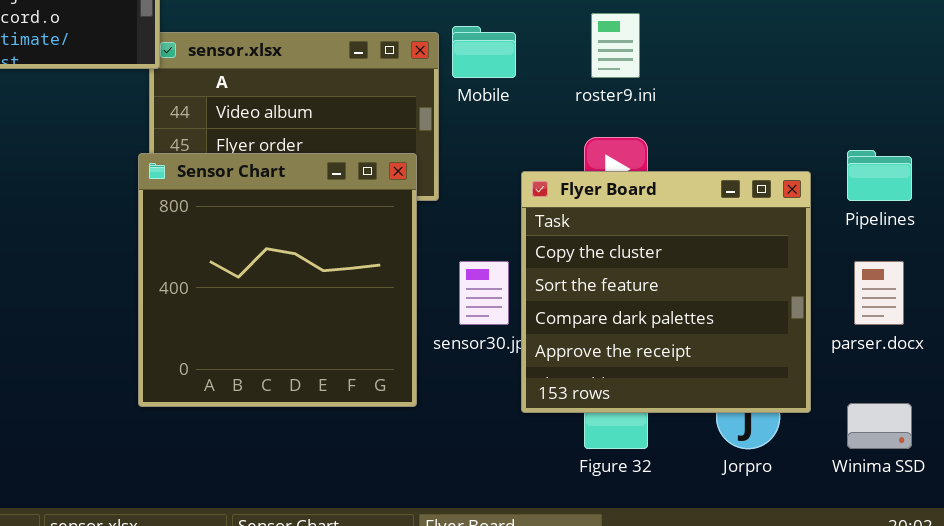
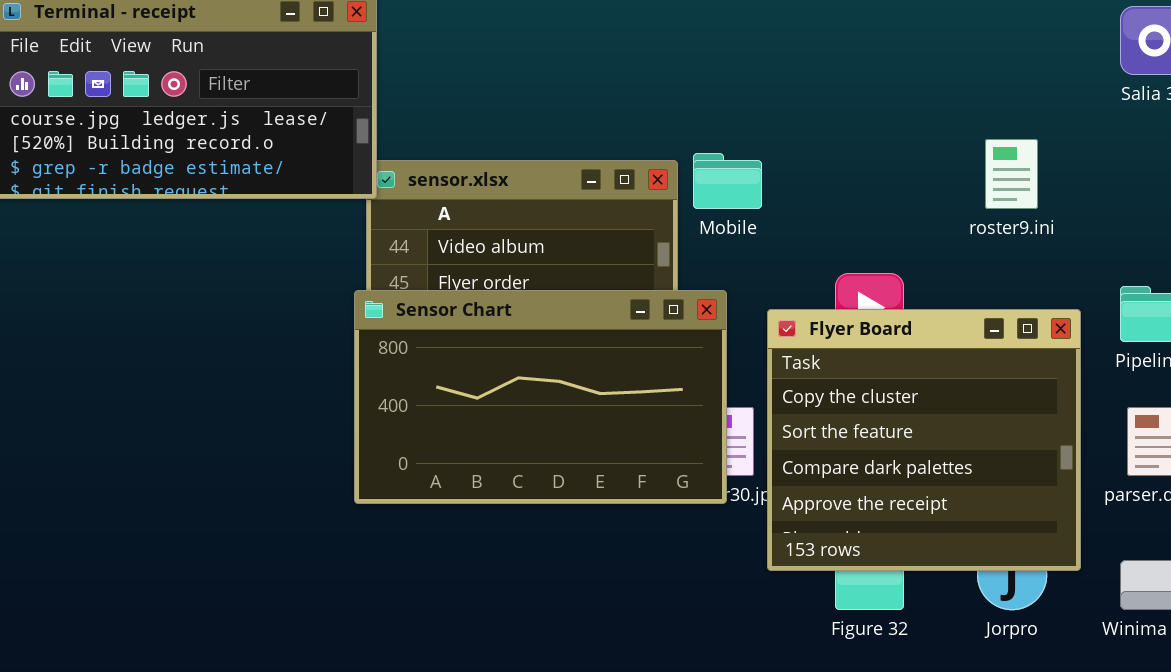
roster9.ini: [591,13,640,78] -> [985,139,1038,209], moved
Sensor Chart: [138,153,417,407] -> [354,290,727,504], resized

